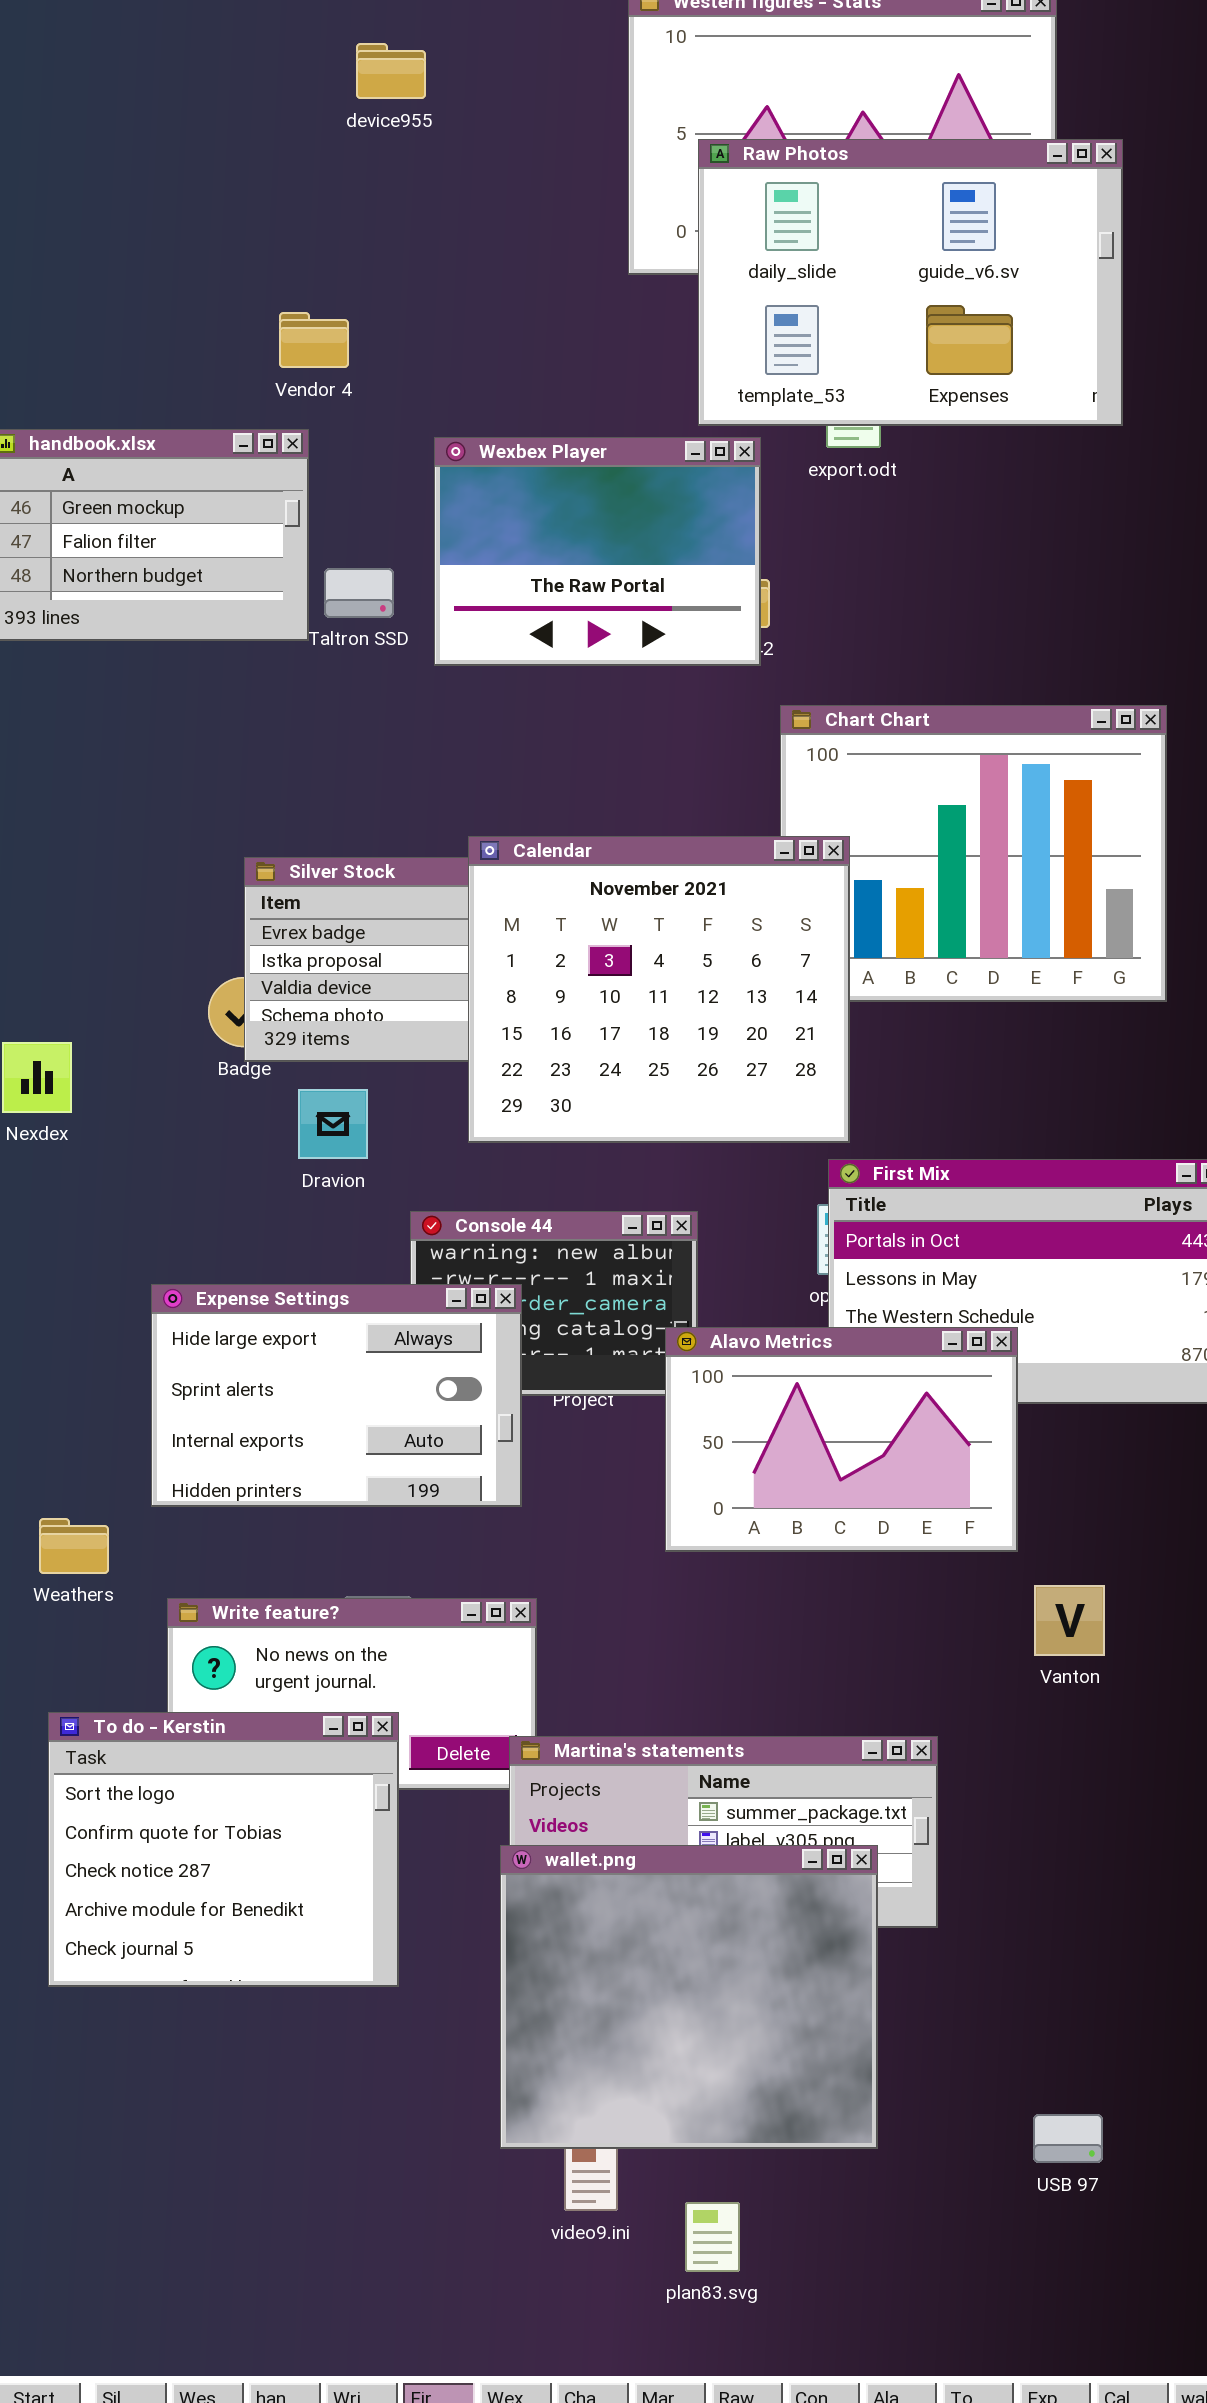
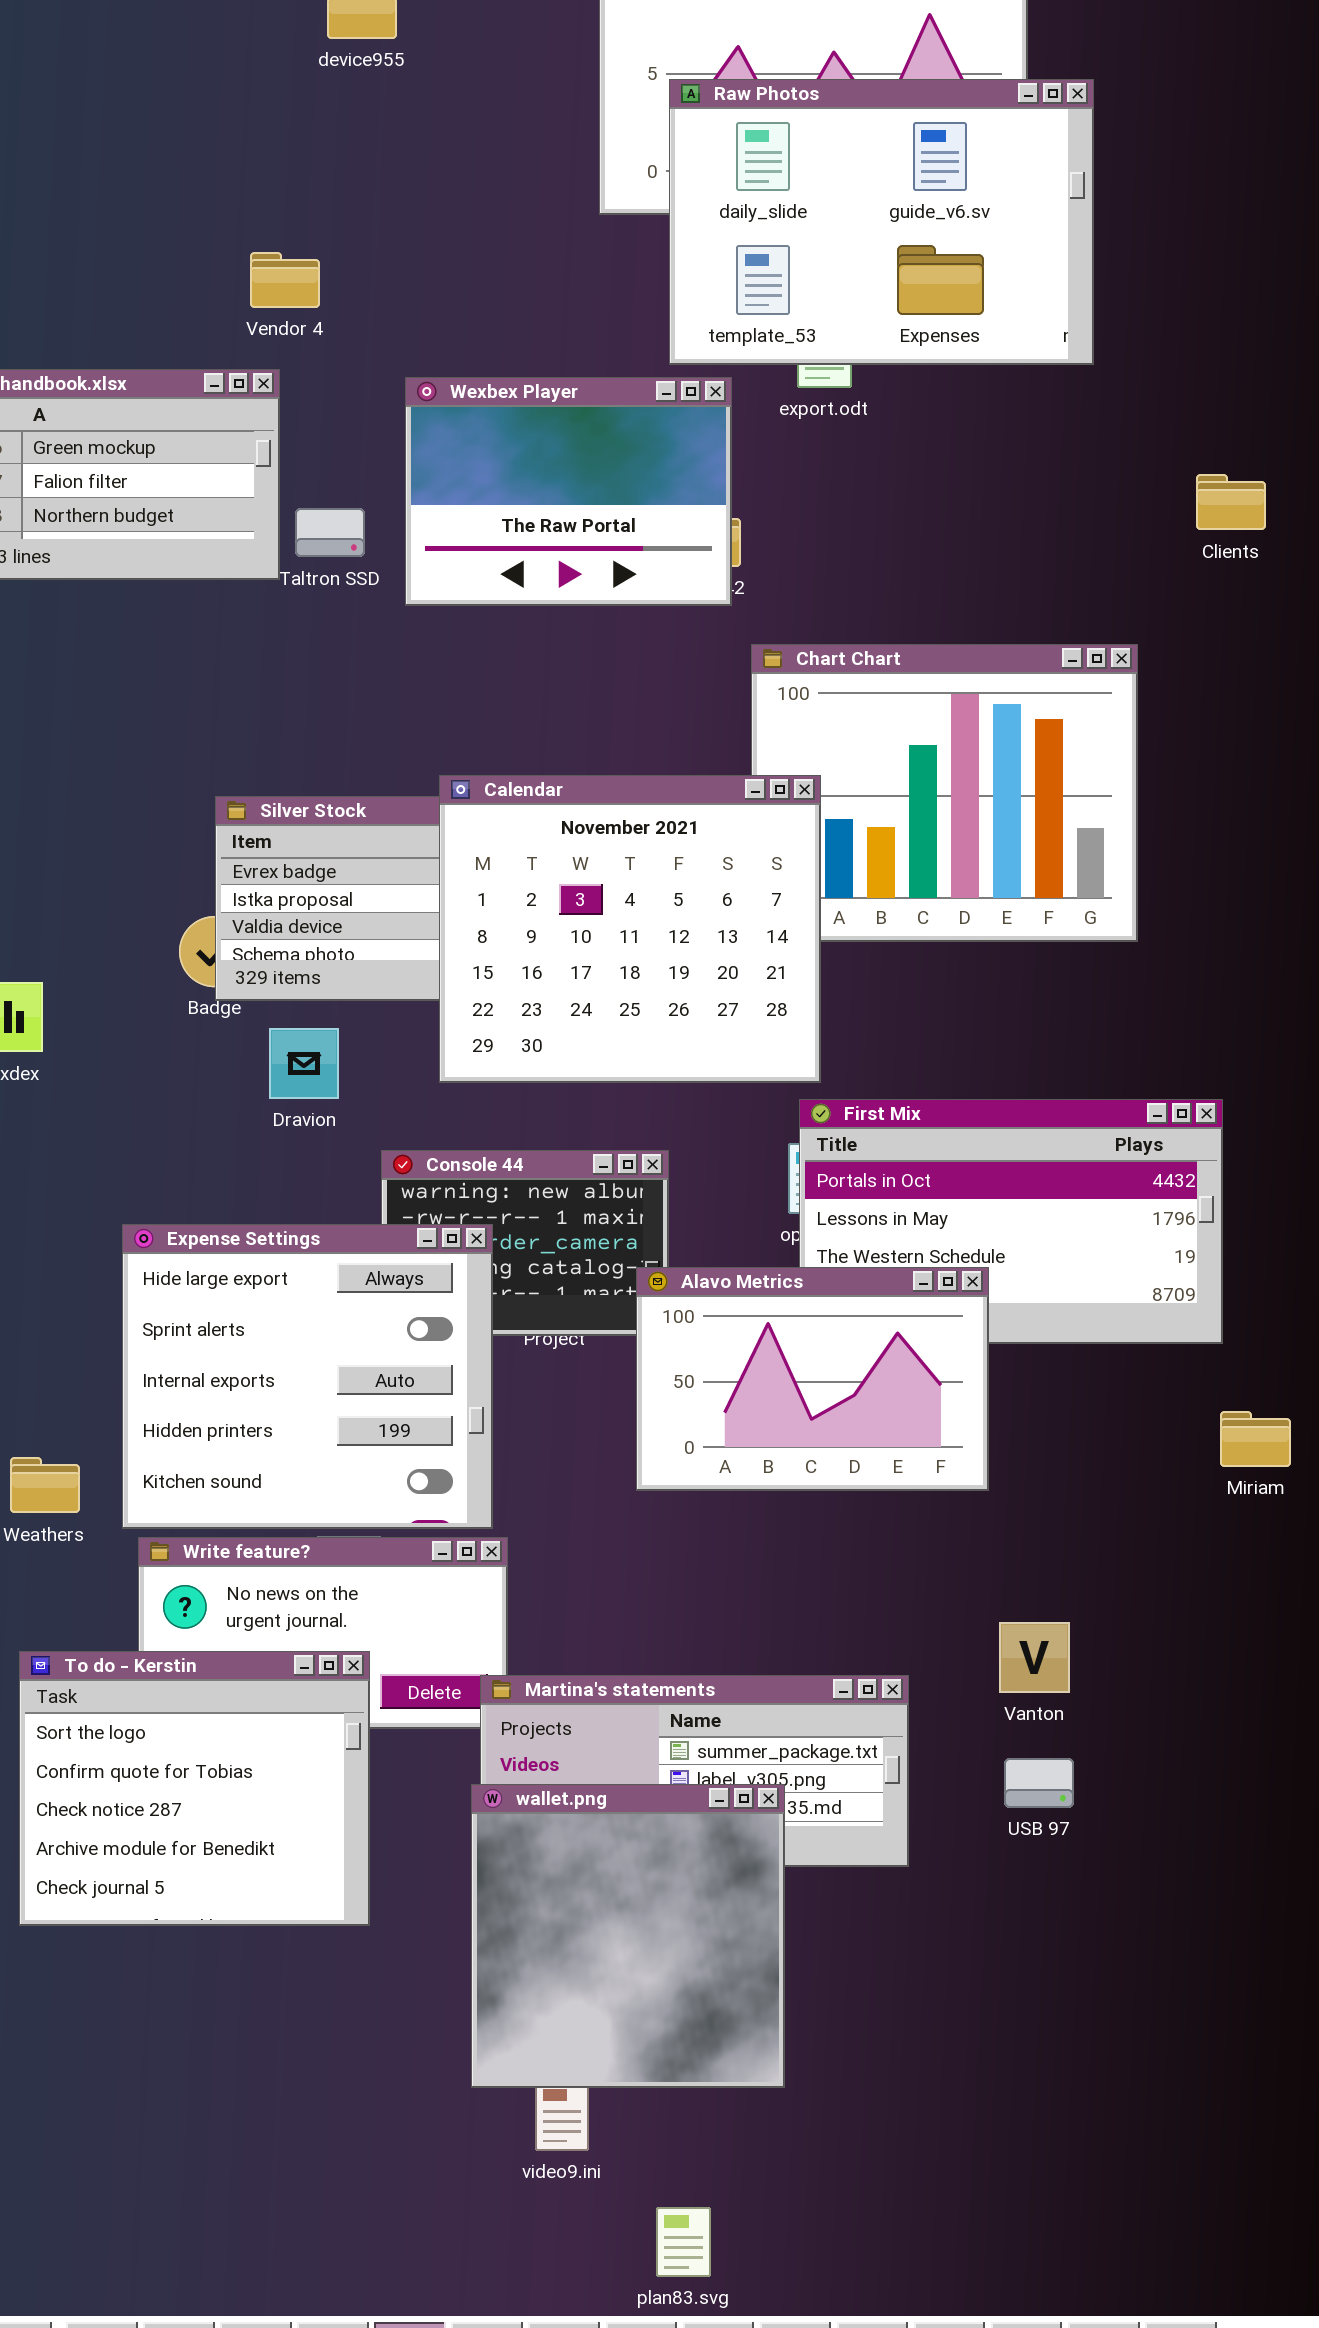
Expense Settings: [151,1284,522,1507] -> [122,1224,493,1529], resized
Vanton: [1034,1585,1105,1656] -> [999,1622,1070,1693], moved
wallet.png: [500,1845,878,2149] -> [471,1784,785,2088], resized
USB 97: [1033,2114,1103,2163] -> [1004,1758,1074,1808], moved
plan83.svg: [685,2202,740,2272] -> [656,2207,711,2277], moved

